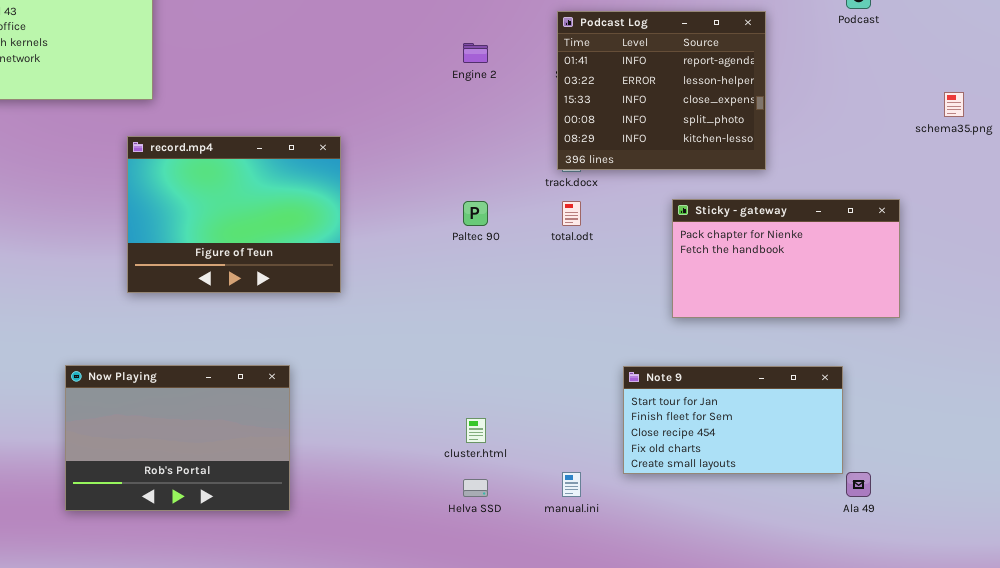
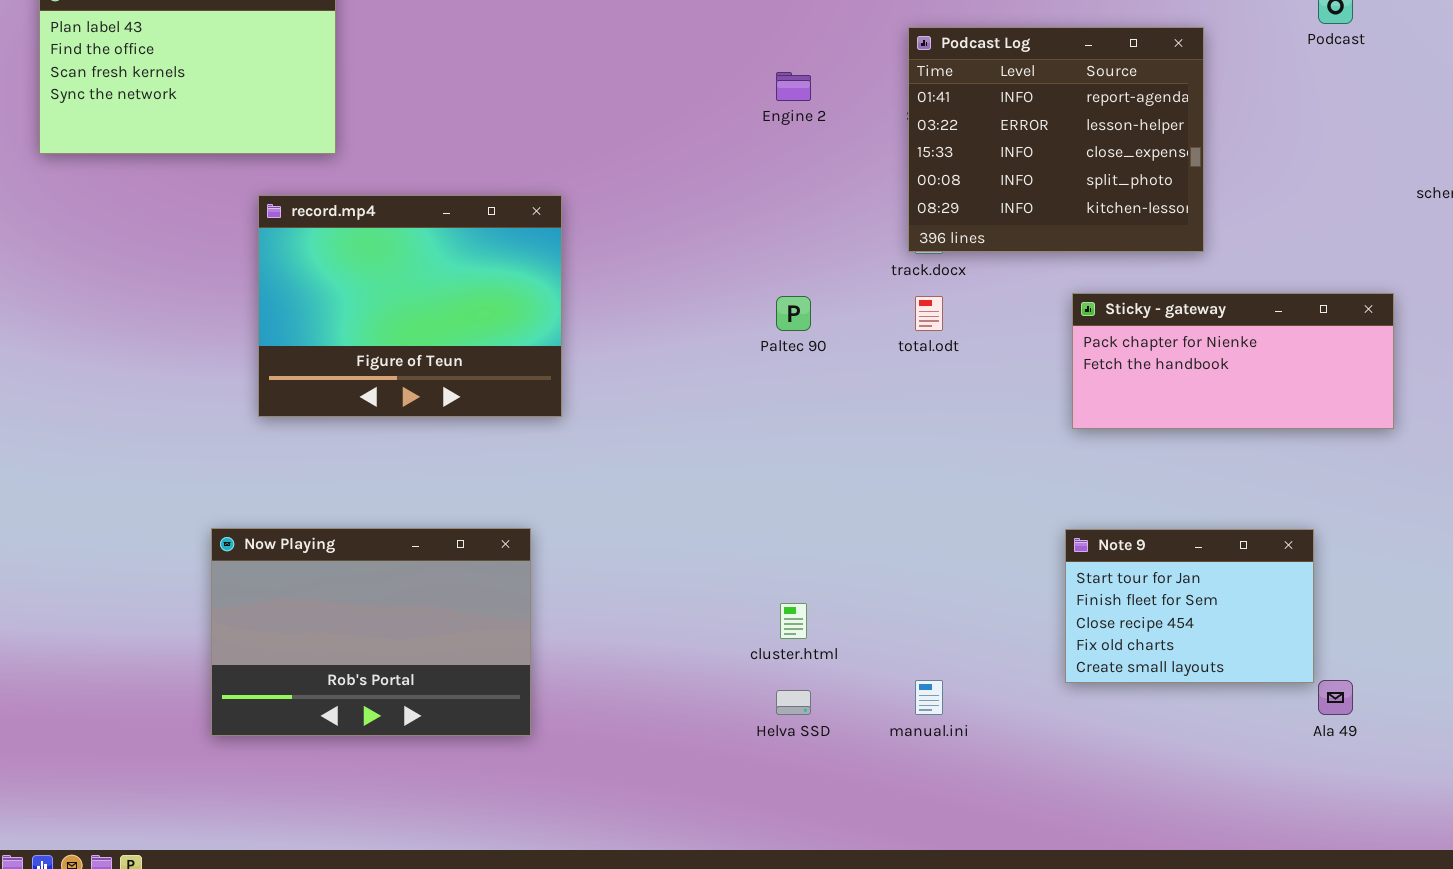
record.mp4: [127,136,341,293] -> [258,195,562,417], moved
Sticky - gateway: [672,199,900,318] -> [1072,293,1394,429], resized
Note 9: [623,366,843,474] -> [1065,529,1314,683], resized

